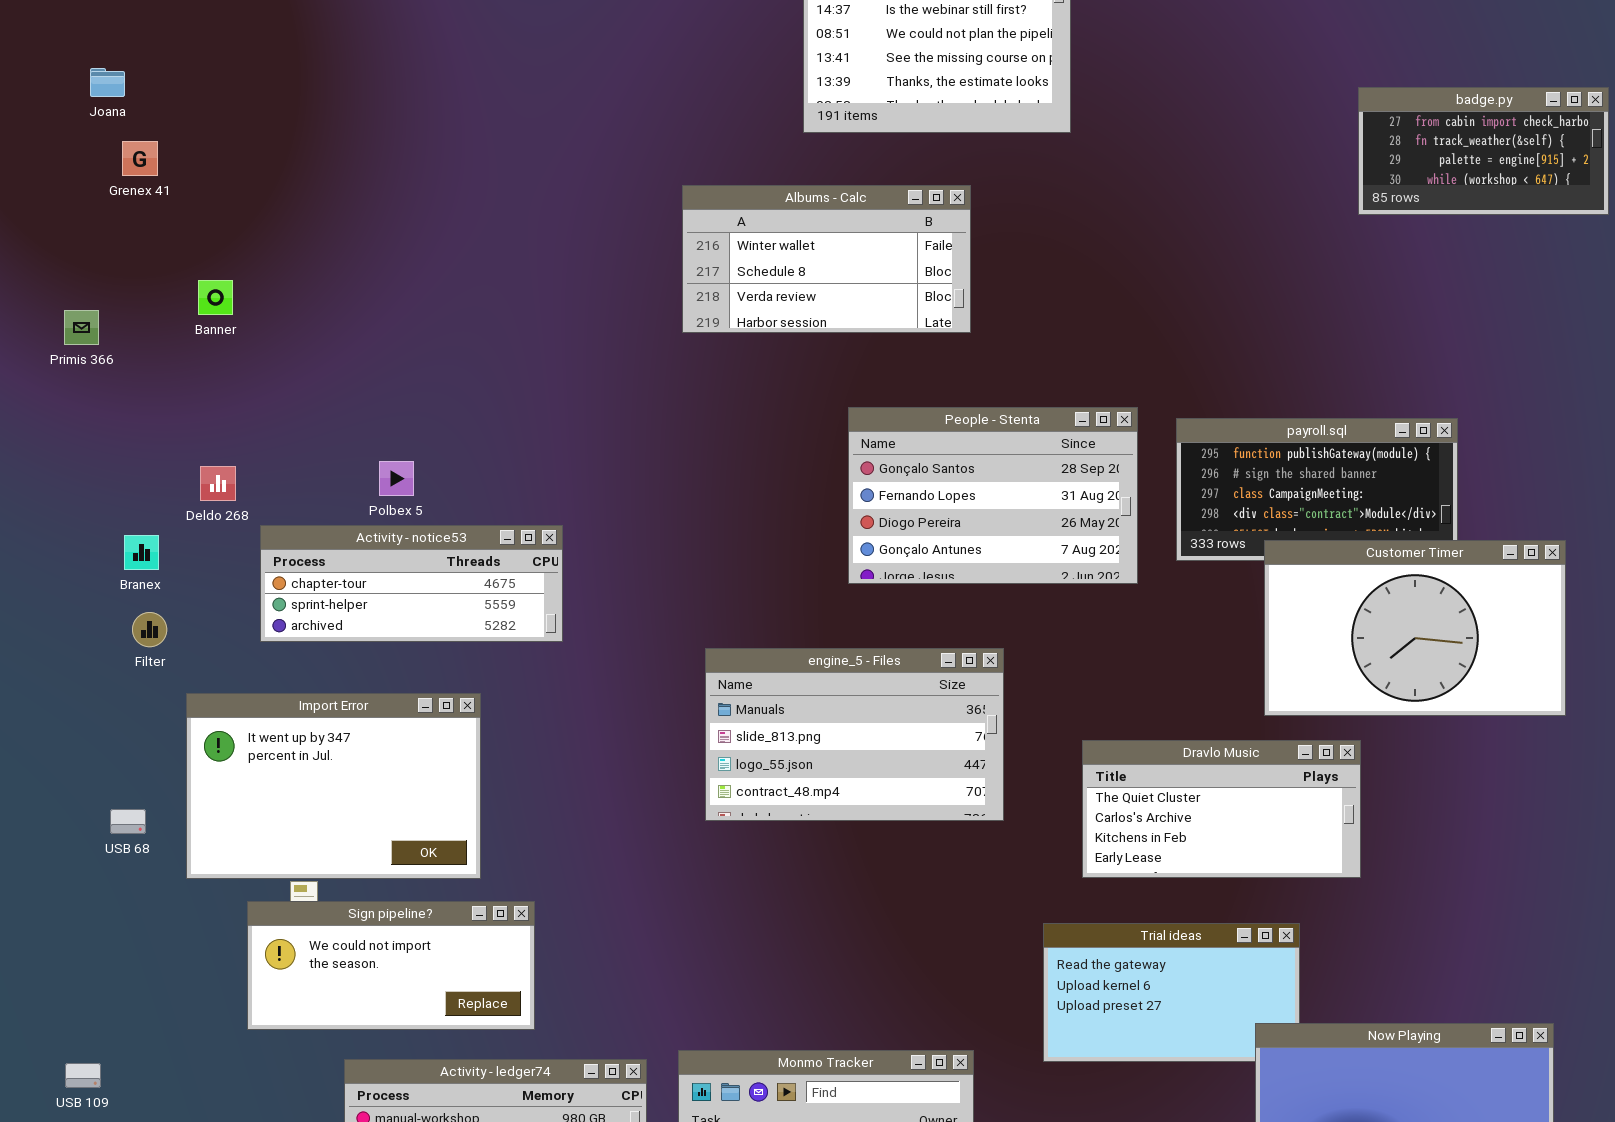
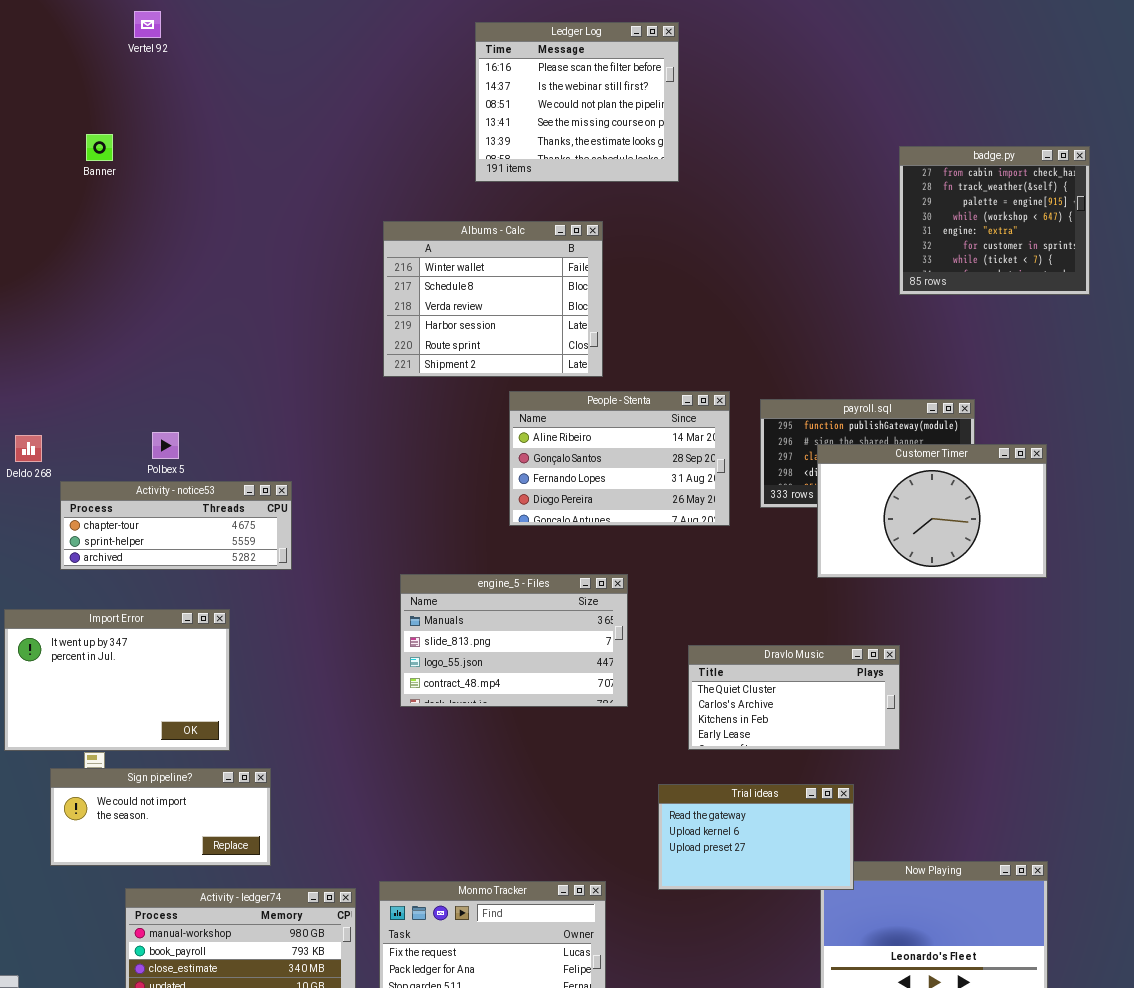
badge.py: [1358,87,1609,215] -> [899,146,1090,295], resized
Albums - Calc: [682,185,971,333] -> [383,221,603,377], resized
Banner: [198,280,233,315] -> [86,134,113,161], moved
People - Stenta: [848,407,1138,584] -> [509,391,730,526], scrolled up 1 row
Customer Timer: [1264,540,1566,716] -> [817,444,1047,578], moved
Trial ideas: [1043,923,1300,1062] -> [658,784,854,890], raised

